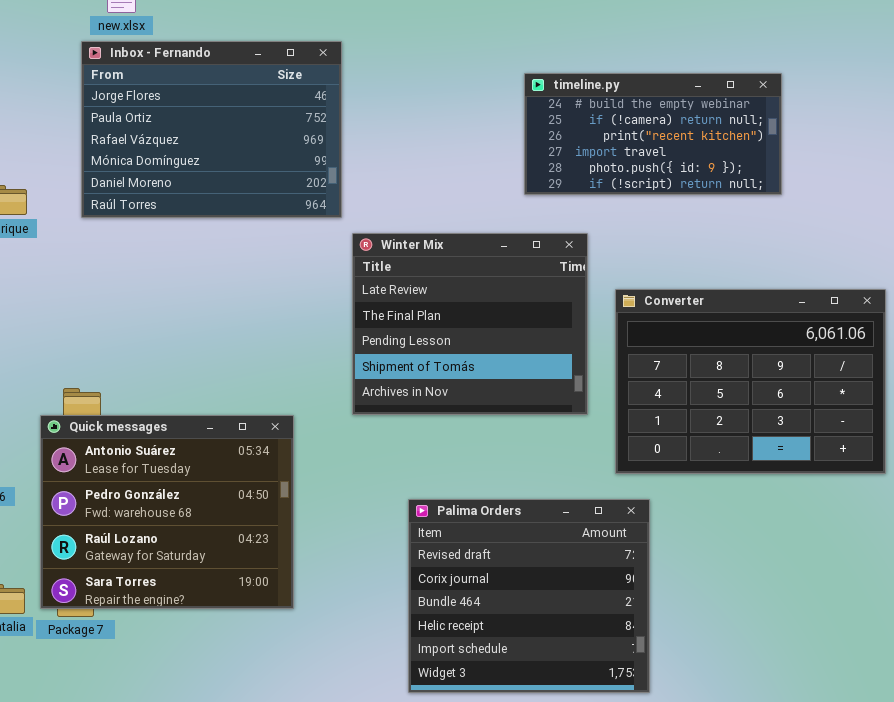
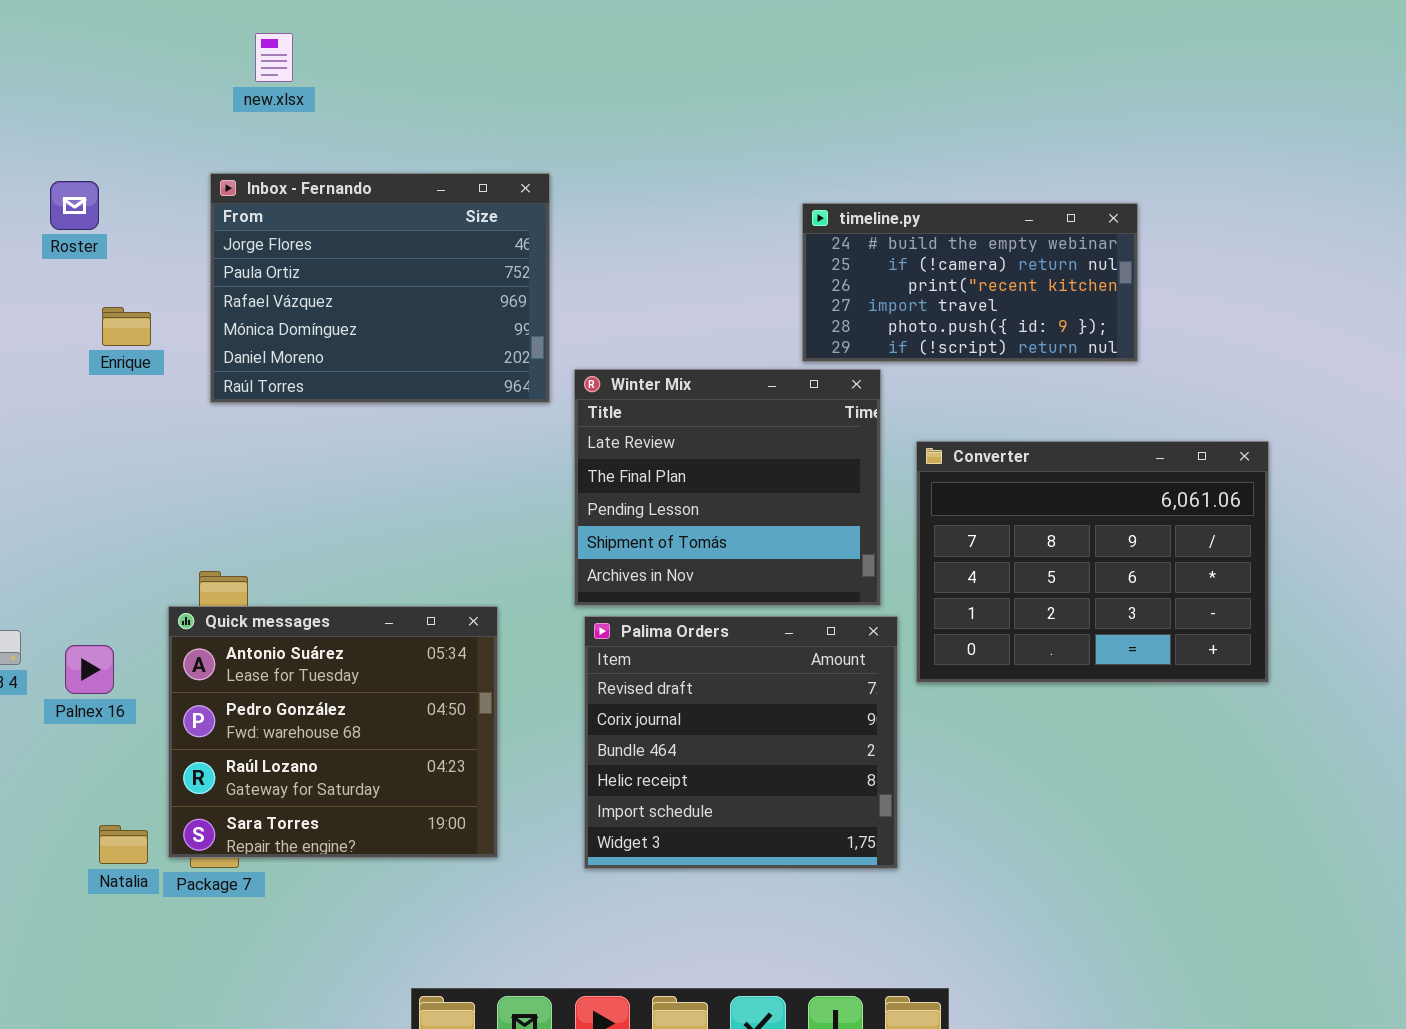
Inbox - Fernando: [81,41,342,218] -> [210,173,550,403], moved
timeline.py: [524,73,782,195] -> [802,203,1138,362], moved
Palima Orders: [408,499,650,693] -> [584,616,898,869], moved

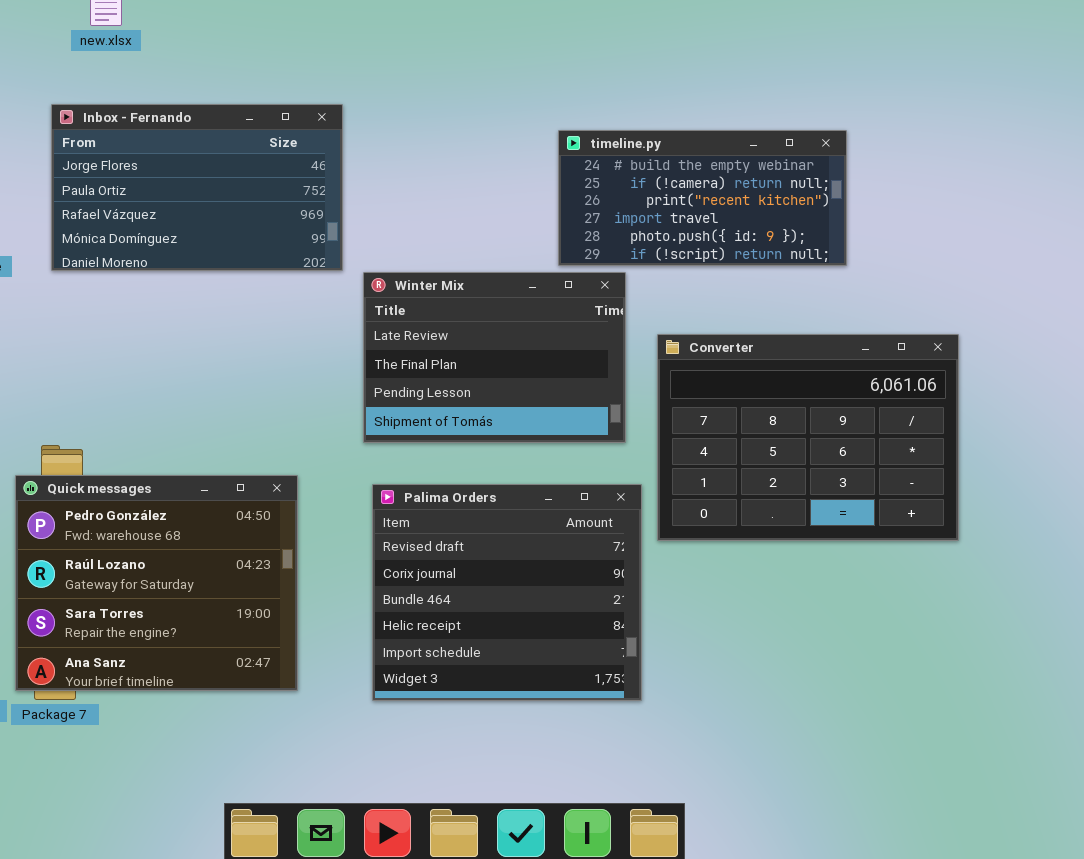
Inbox - Fernando: [210,173,550,403] -> [51,104,343,271], resized
Winter Mix: [574,369,881,606] -> [363,272,626,443], resized
Quick messages: [168,606,498,858] -> [15,475,298,691], scrolled down 1 row

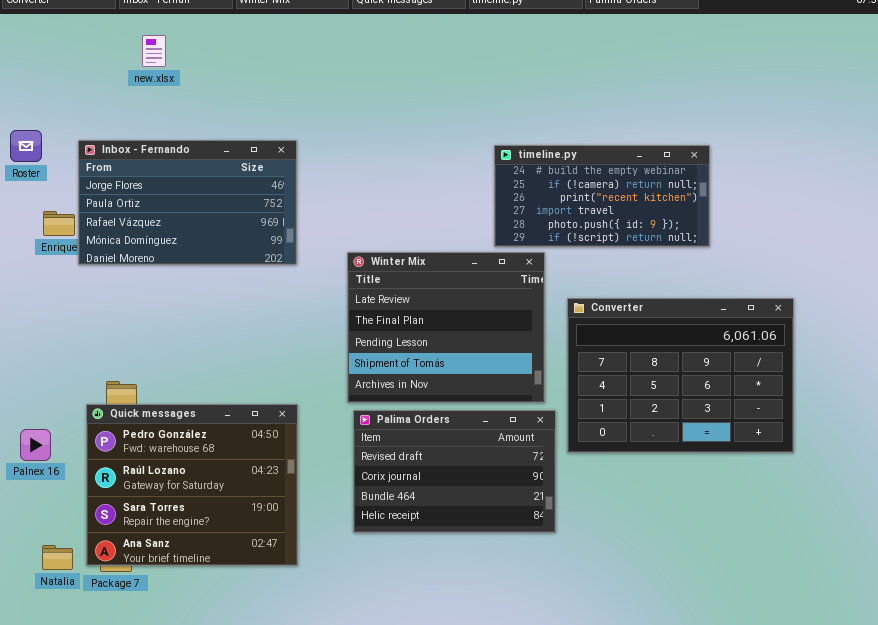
Inbox - Fernando: [51,104,343,271] -> [78,140,297,265], moved
Winter Mix: [363,272,626,443] -> [347,252,545,403], resized
Palima Orders: [372,484,642,701] -> [353,410,556,533], resized

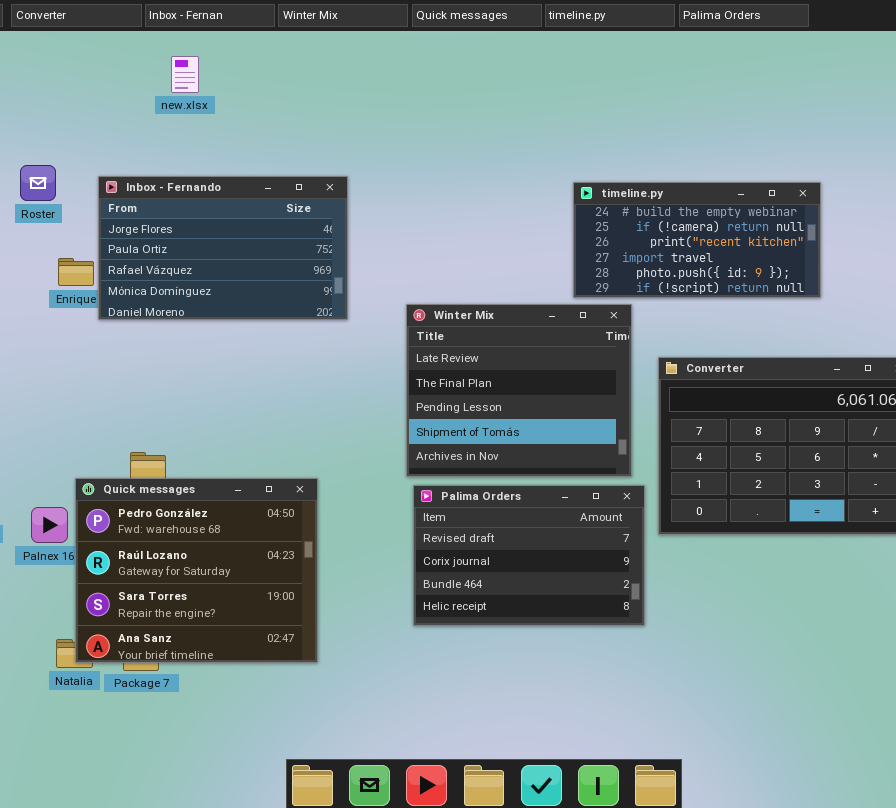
Quick messages: [86,404,298,566] -> [75,478,318,663], moved

